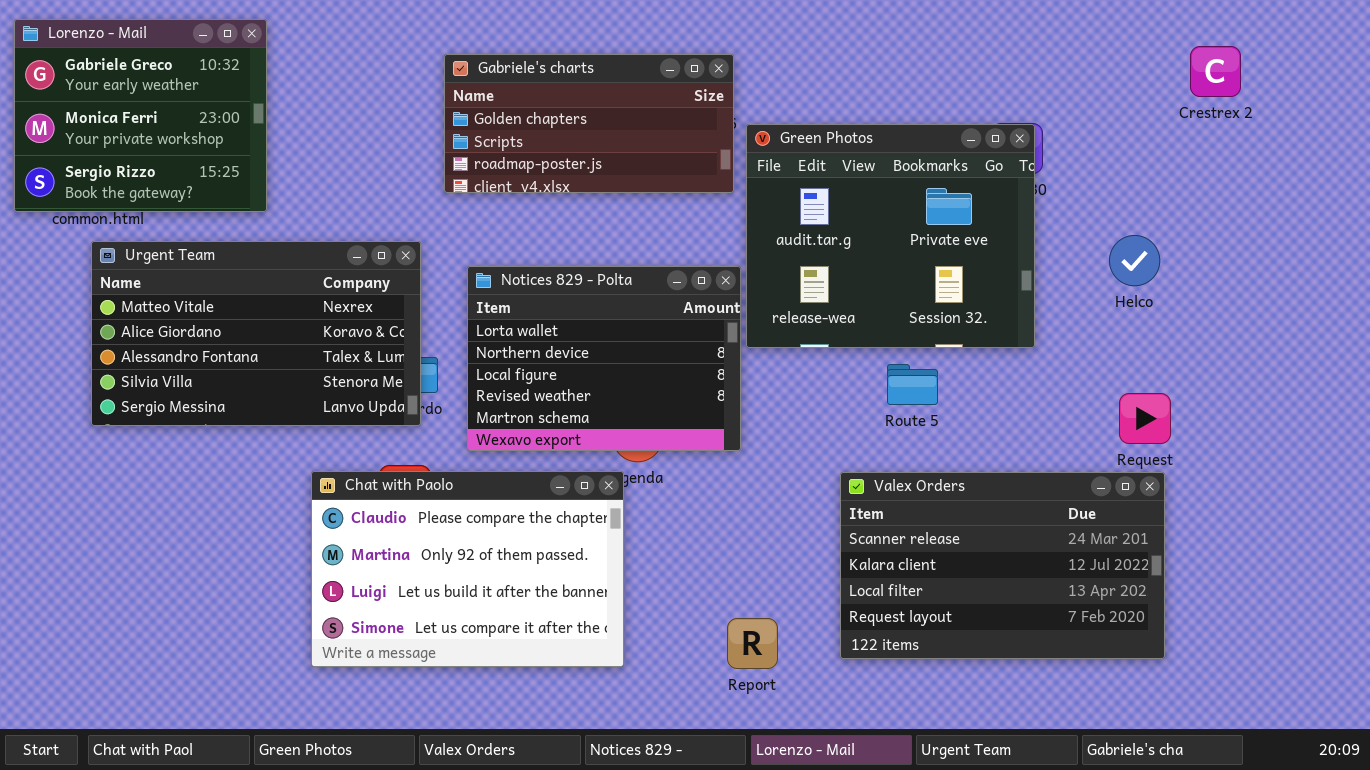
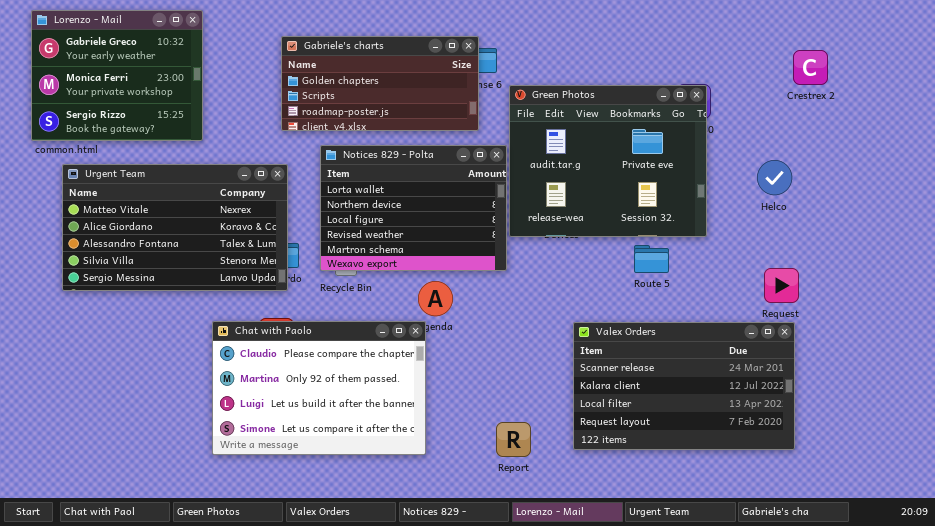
Lorenzo - Mail: [14,19,267,212] -> [31,10,203,141], moved
Crestrex 2: [1190,46,1241,97] -> [793,50,828,85], moved
Gabriele's charts: [444,54,734,193] -> [281,36,479,131], moved
Notices 829 - Polta: [467,266,741,451] -> [320,145,507,271], moved
Route 5: [887,364,938,405] -> [634,245,669,273], moved

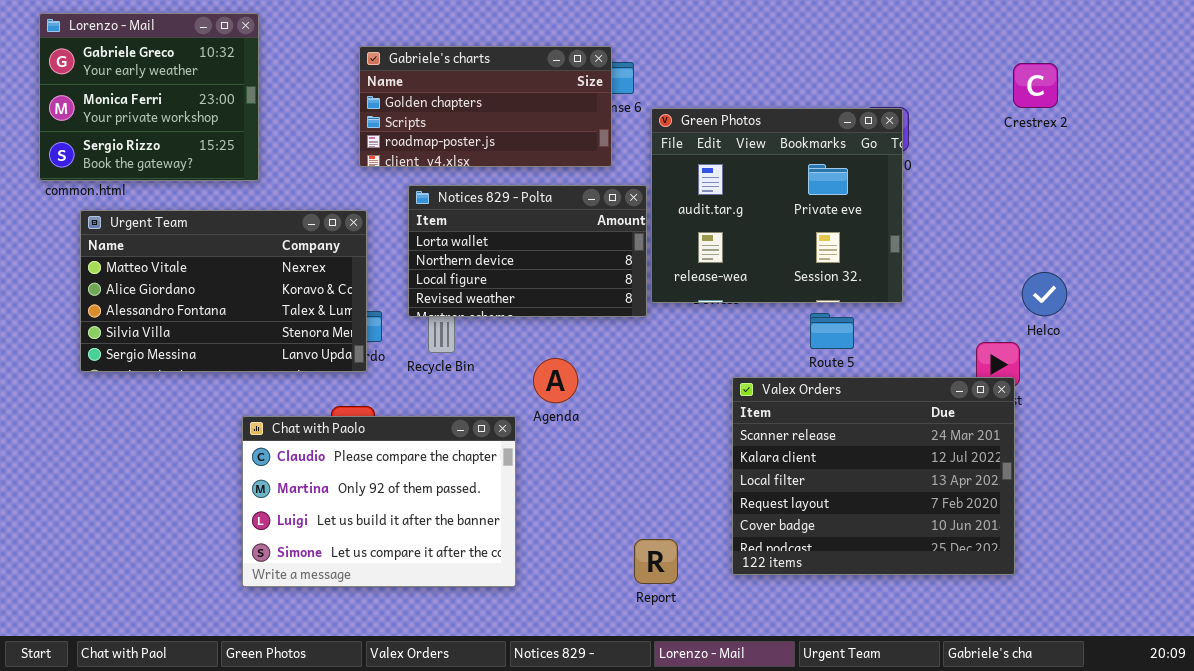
Notices 829 - Polta: [320,145,507,271] -> [408,185,647,317], resized
Helco: [757,160,792,195] -> [1022,272,1067,316], moved
Chat with Paolo: [212,321,426,455] -> [242,416,516,587], moved
Valex Orders: [573,322,795,450] -> [732,377,1015,575], resized

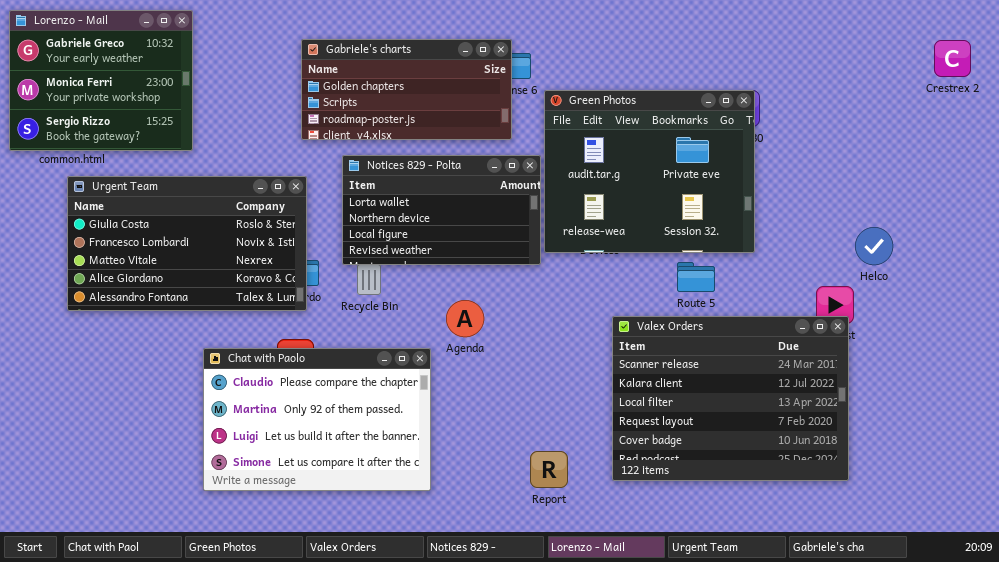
Lorenzo - Mail: [39,13,259,181] -> [9,10,193,151], moved
Crestrex 2: [1013,63,1058,108] -> [934,40,971,77], moved
Urgent Team: [80,210,367,372] -> [67,176,307,311], scrolled up 2 rows

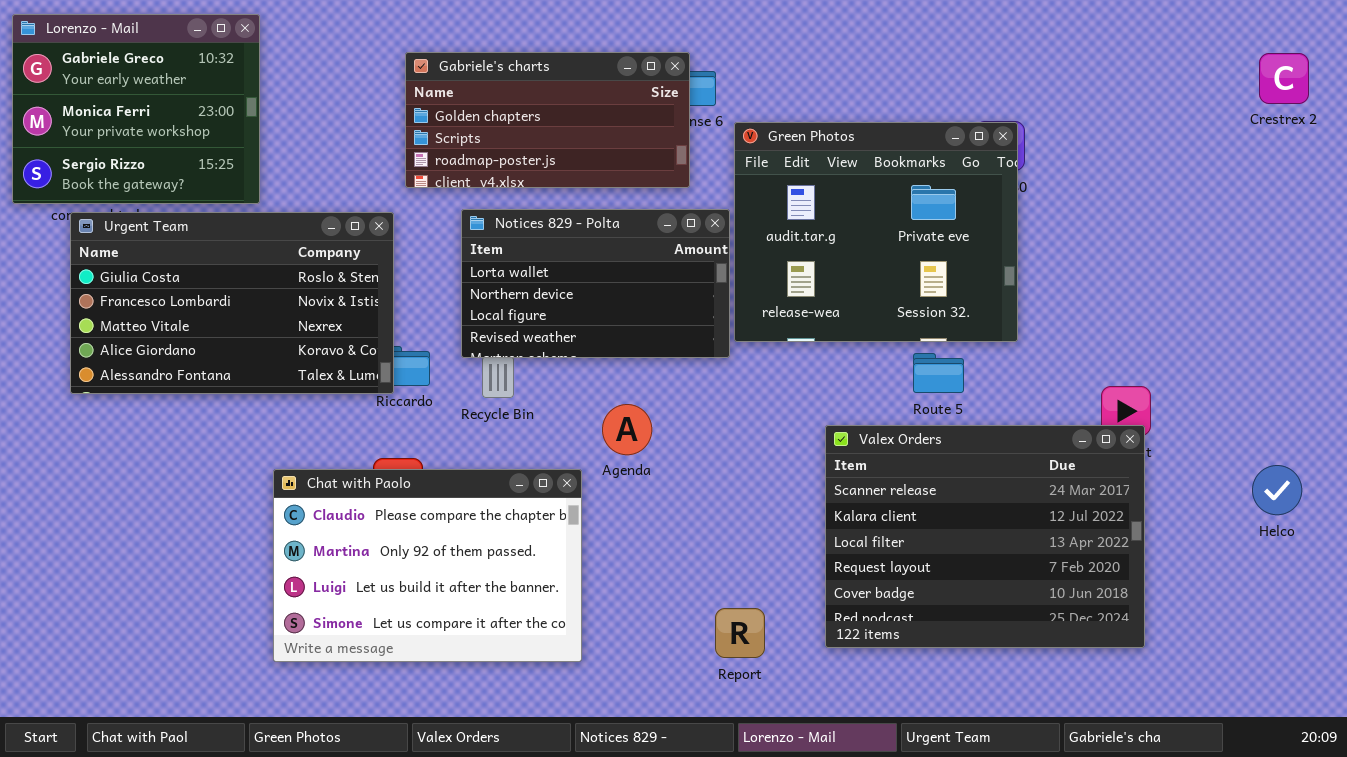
Urgent Team: [67,176,307,311] -> [70,212,394,394], moved
Helco: [855,227,893,265] -> [1252,465,1302,515], moved

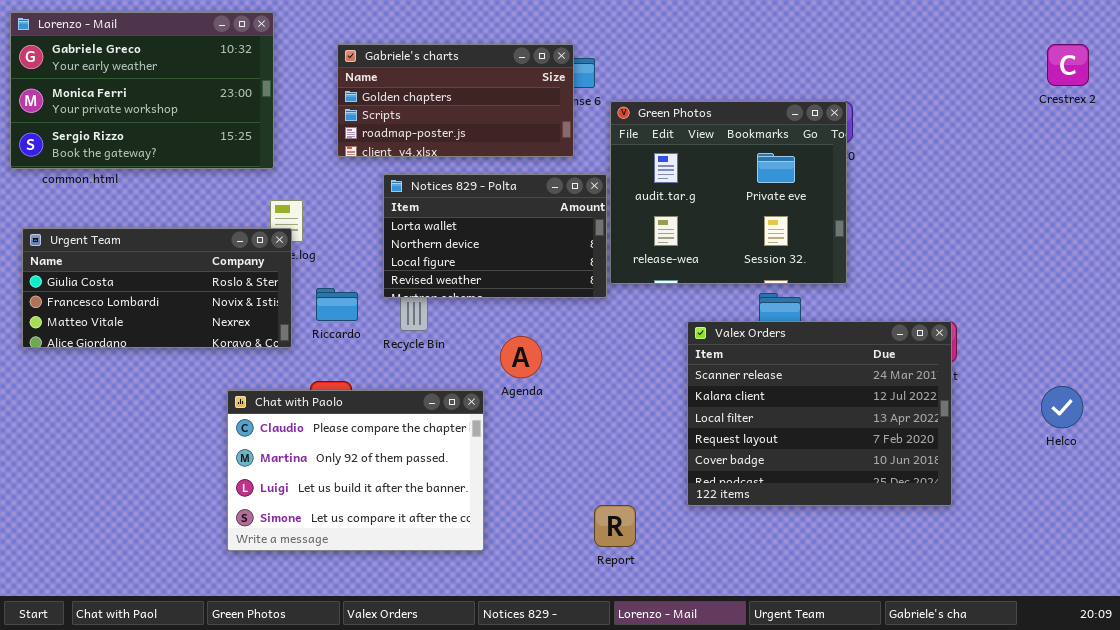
Lorenzo - Mail: [12,14,260,204] -> [10,12,274,169], resized
Urgent Team: [70,212,394,394] -> [22,228,292,348], moved, resized
Valex Orders: [825,425,1145,648] -> [687,321,952,506], moved

